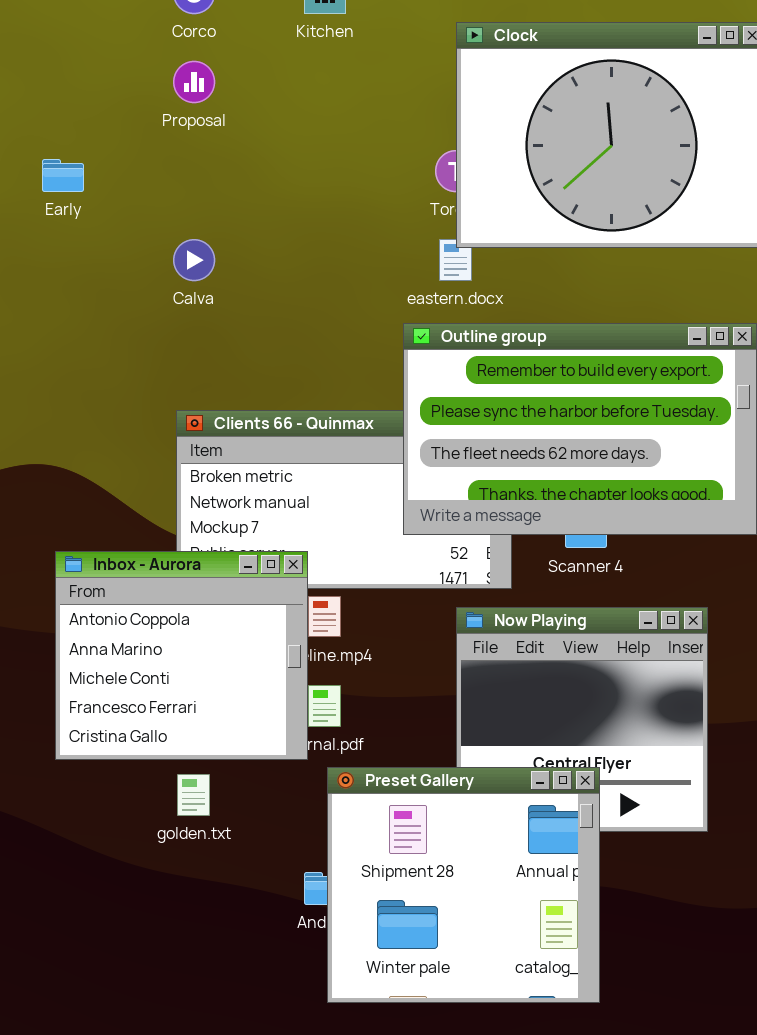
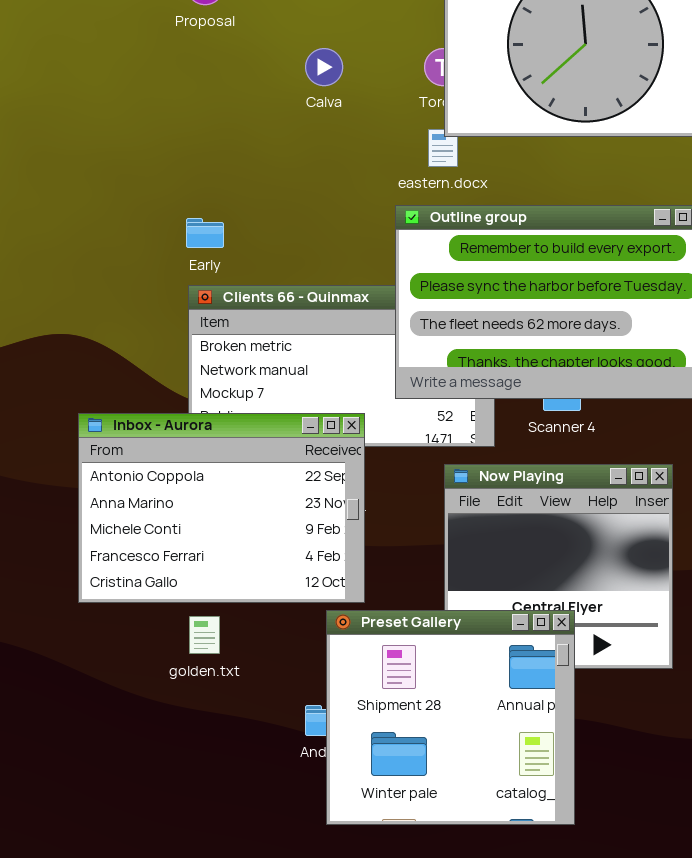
Early: [42,159,84,192] -> [186,218,224,248], moved
Calva: [173,239,215,281] -> [305,48,343,86], moved
Inbox - Aurora: [55,551,308,760] -> [78,413,365,603], resized

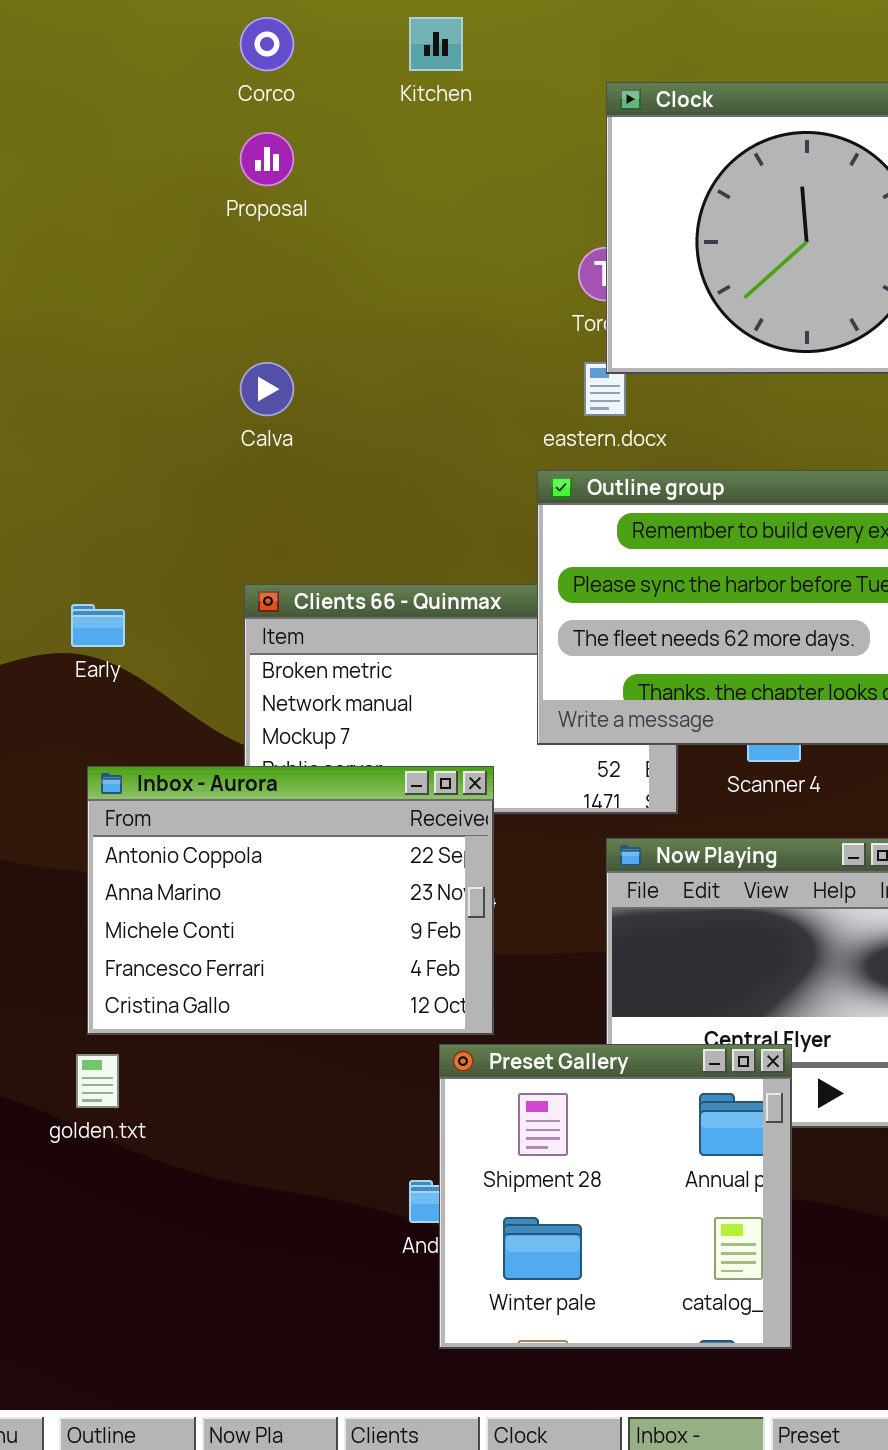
Calva: [305,48,343,86] -> [240,362,294,416], moved
Early: [186,218,224,248] -> [71,604,125,647], moved
golden.txt: [189,616,220,654] -> [76,1054,119,1108], moved

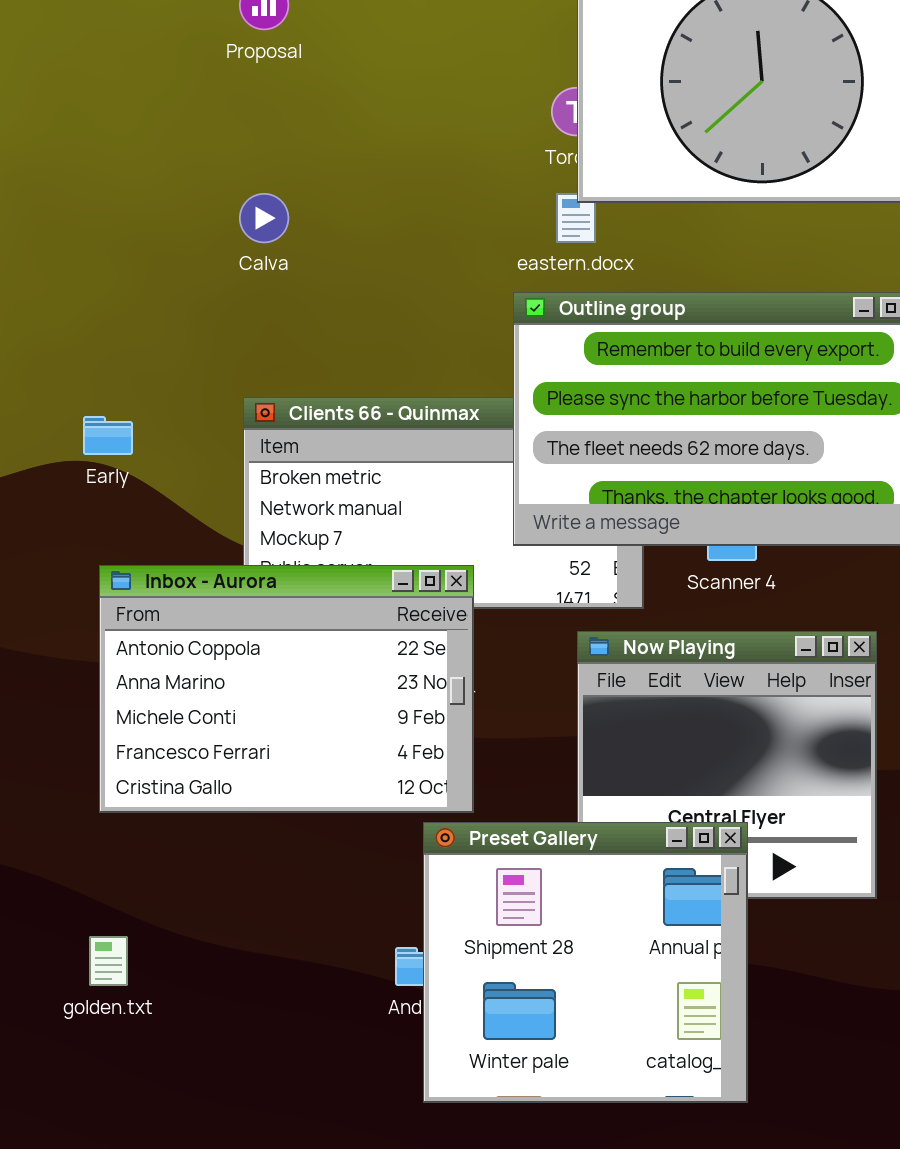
golden.txt: [76,1054,119,1108] -> [89,936,128,986], moved

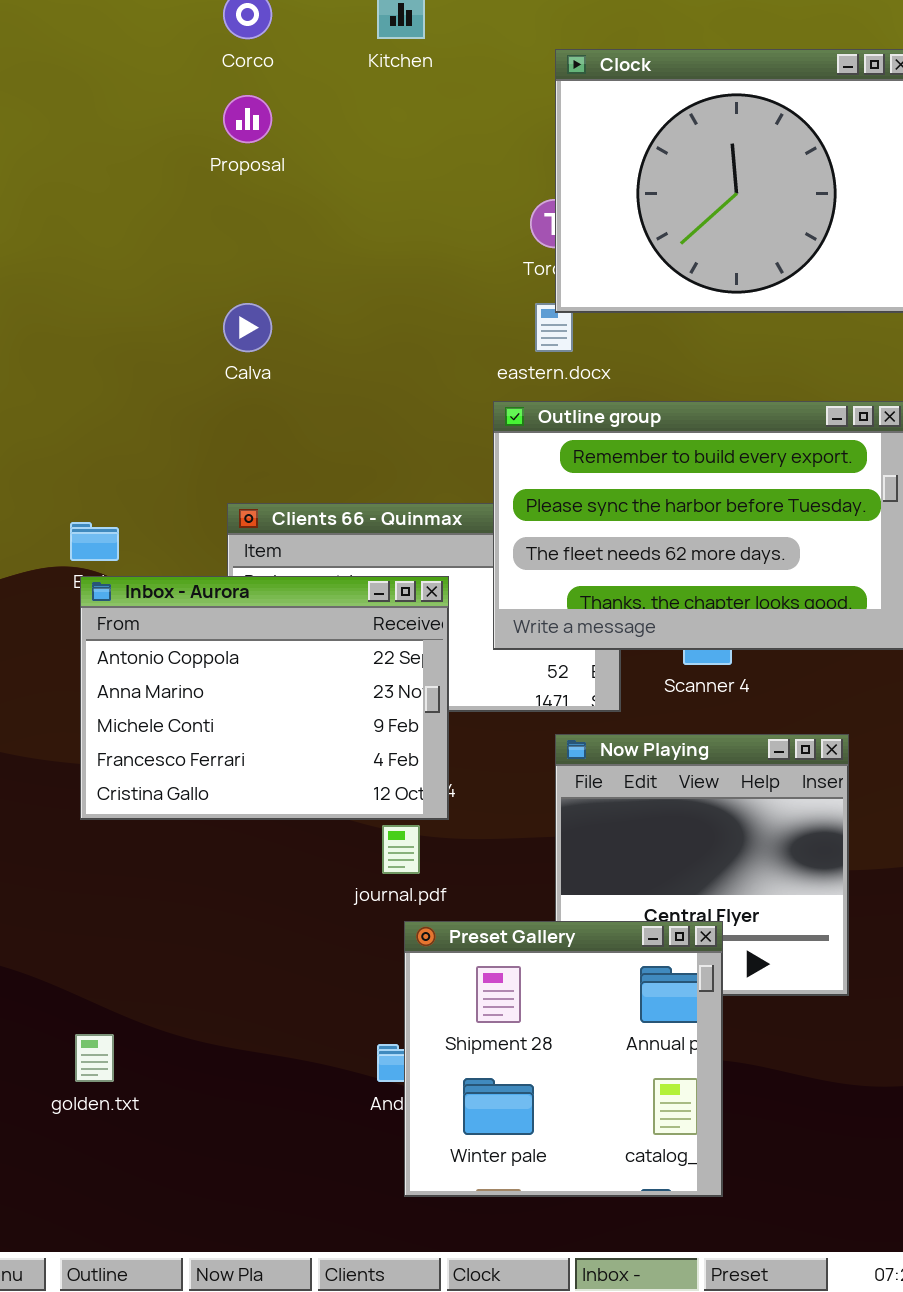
Inbox - Aurora: [99,565,474,813] -> [80,576,449,820], moved

